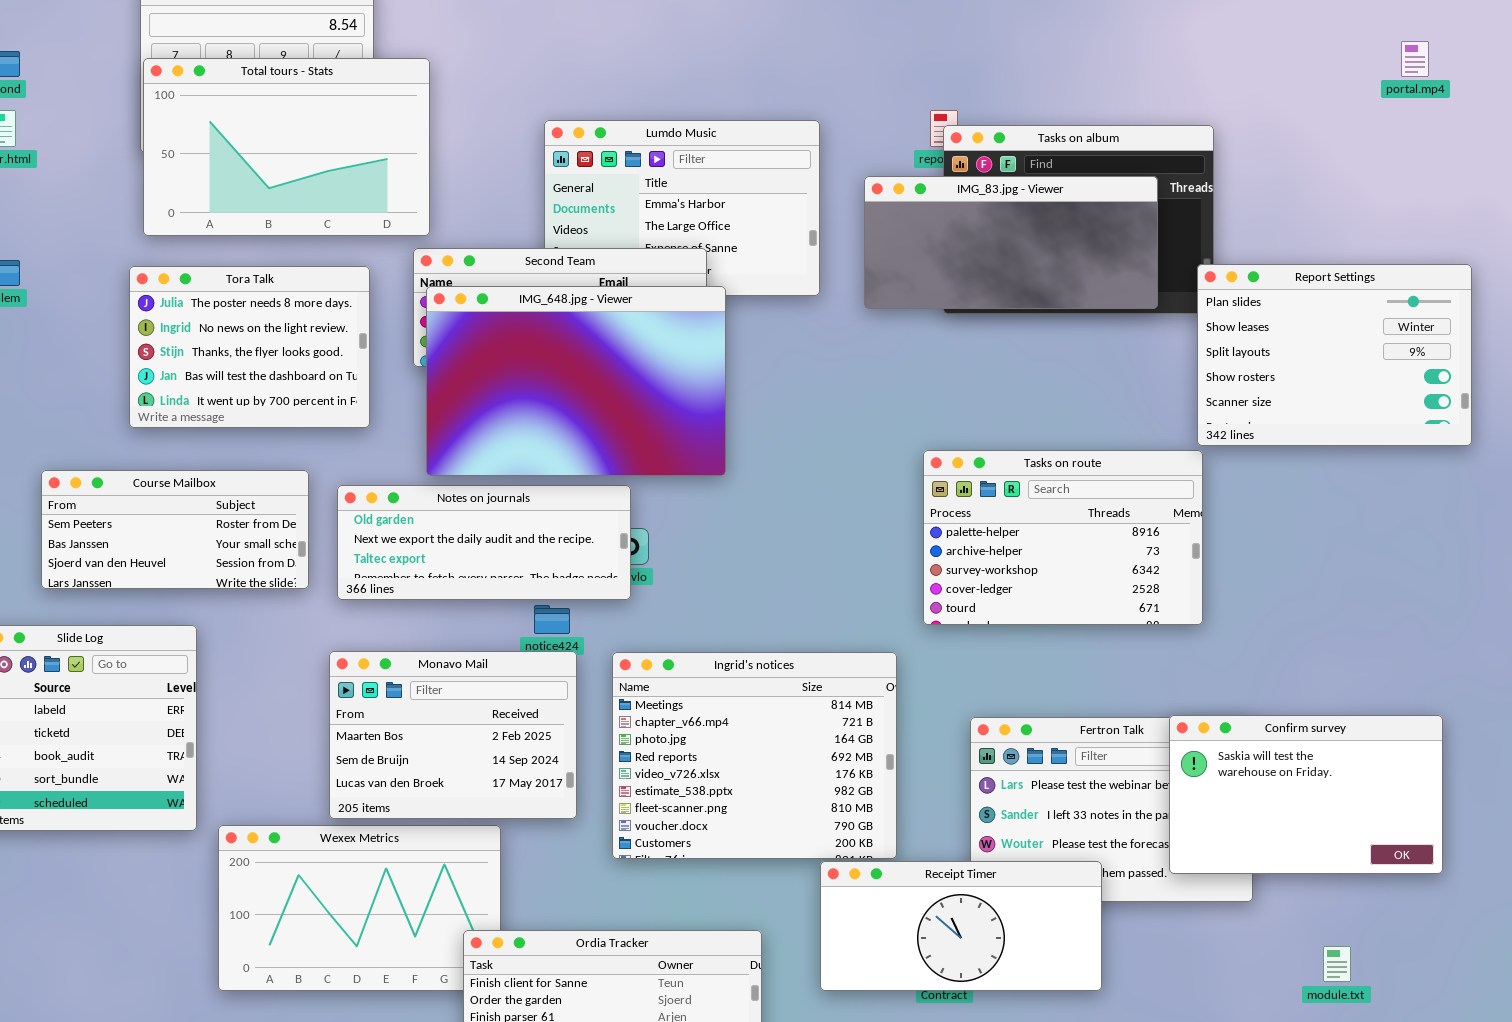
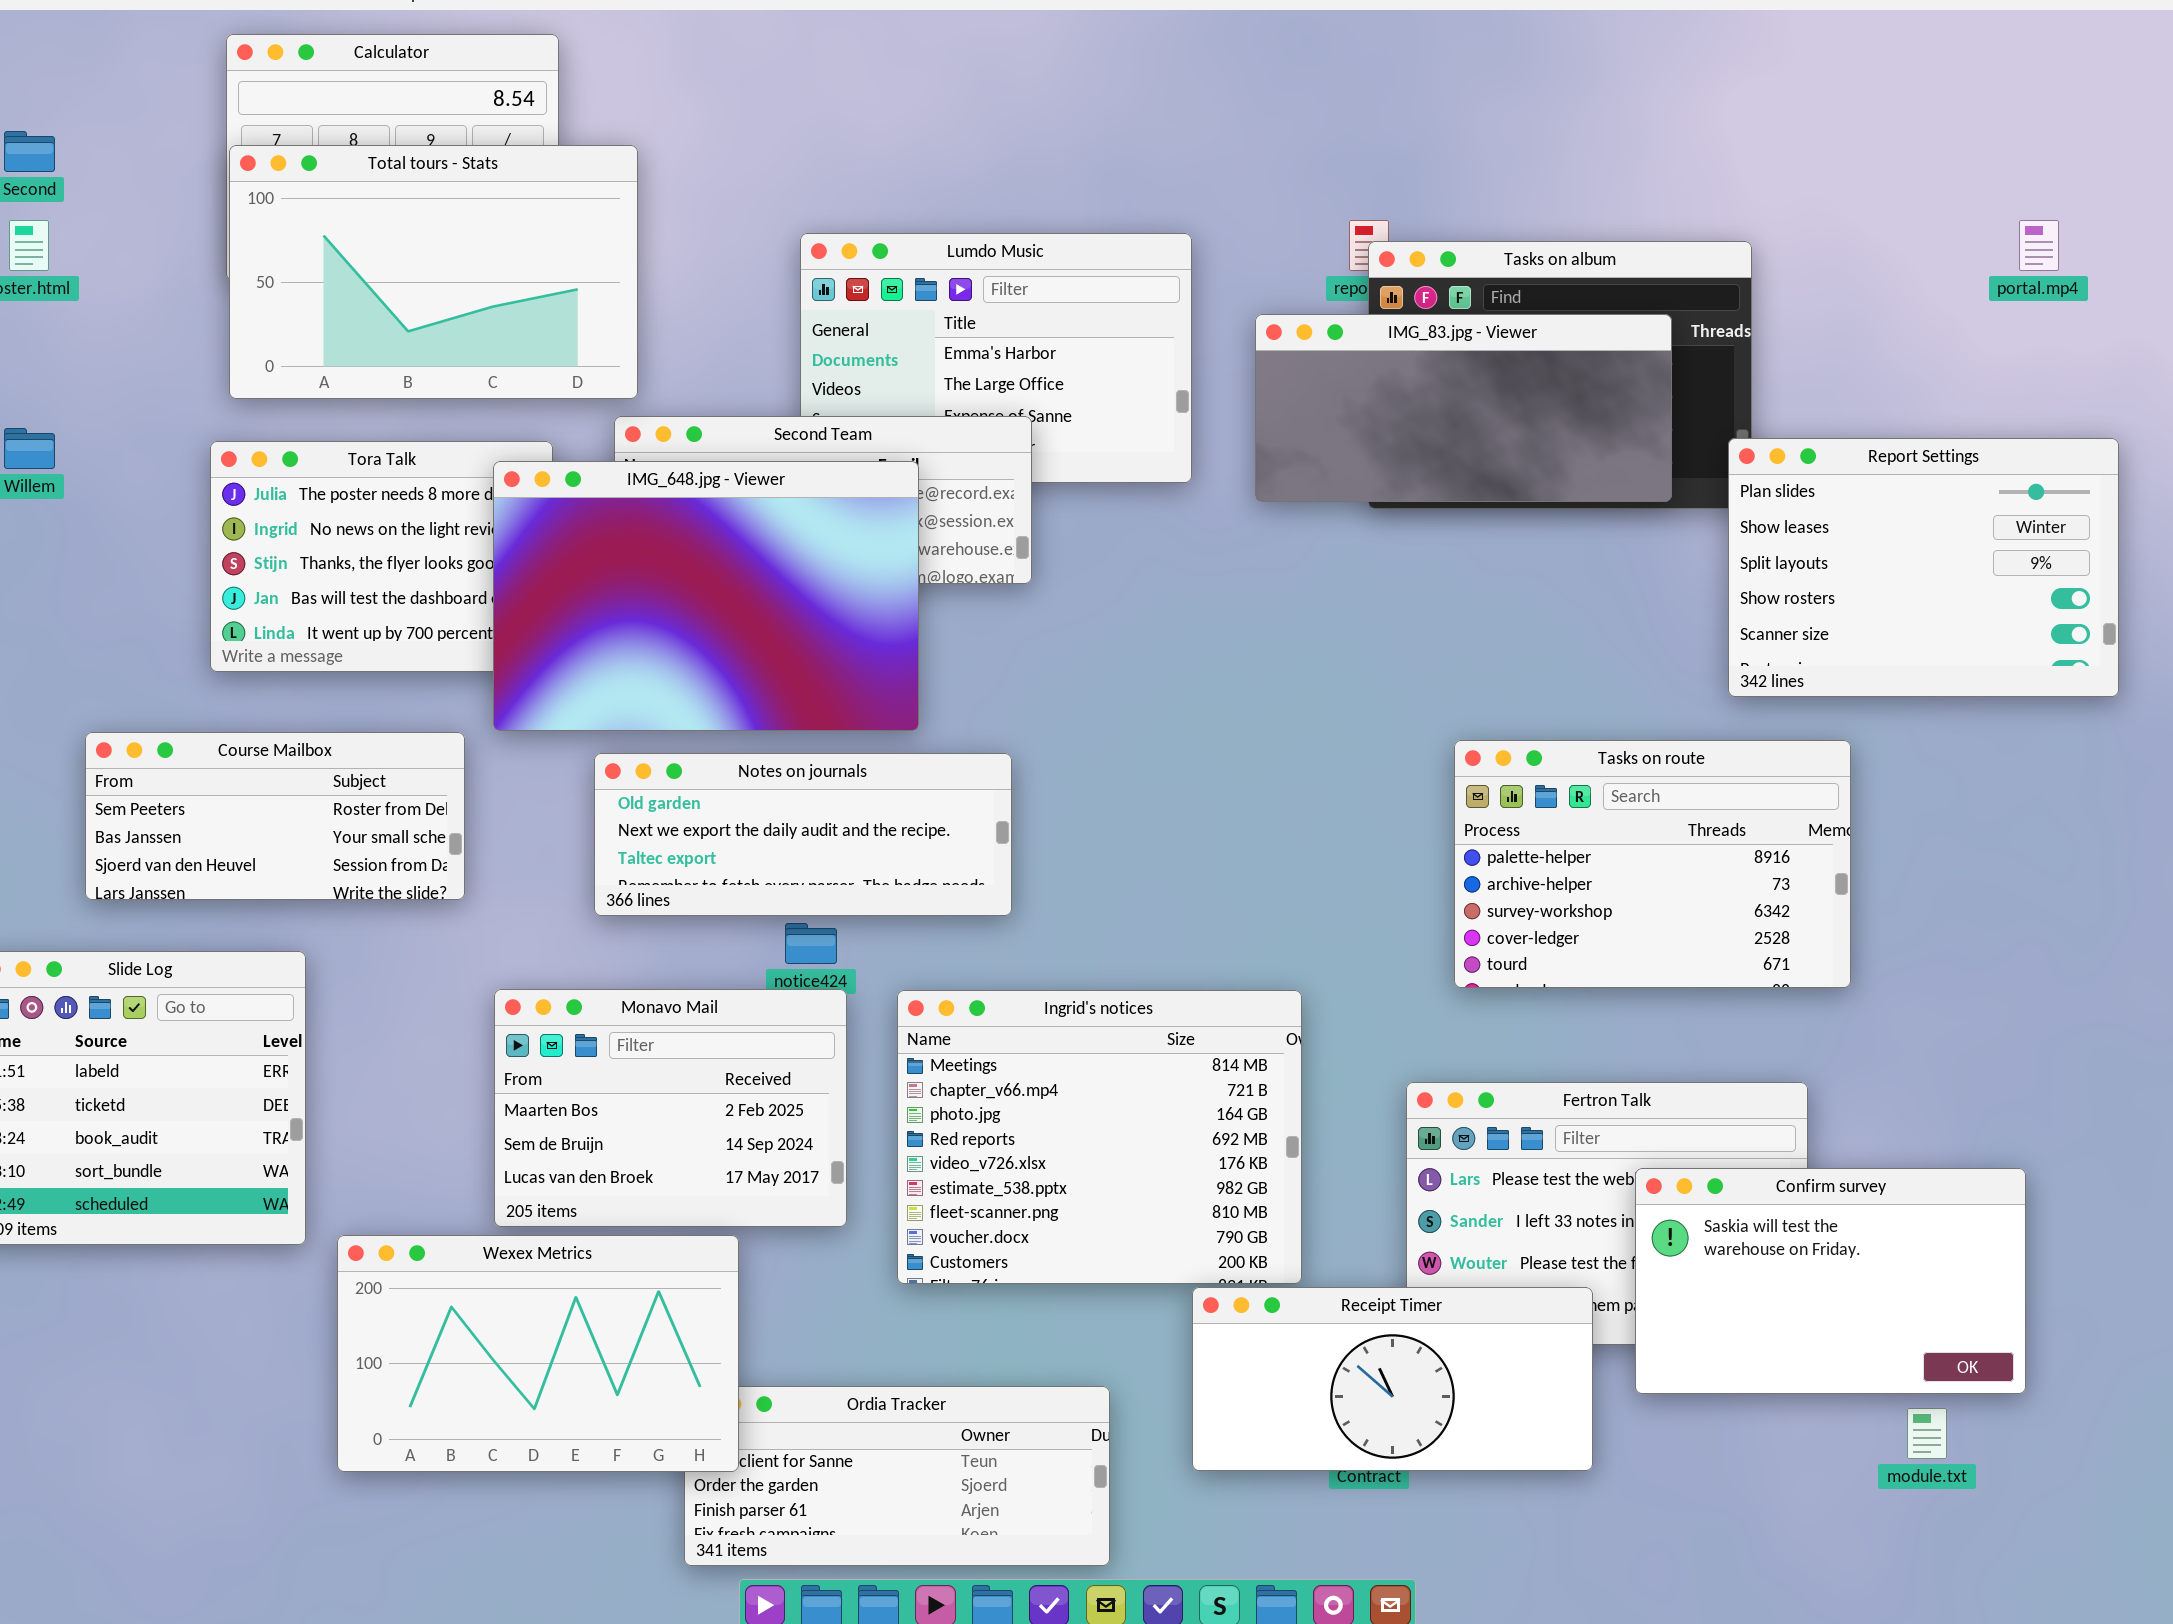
portal.mp4: [1401,41,1429,77] -> [2019,220,2059,271], moved
IMG_648.jpg - Viewer: [426,286,726,476] -> [493,461,919,731], moved
Tasks on route: [923,450,1203,625] -> [1454,740,1851,988], moved
Notes on journals: [337,485,631,600] -> [594,753,1012,916], moved
Confirm survey: [1169,715,1443,874] -> [1635,1168,2026,1394], moved
Wexex Metrics: [218,825,501,991] -> [337,1235,739,1472], raised

